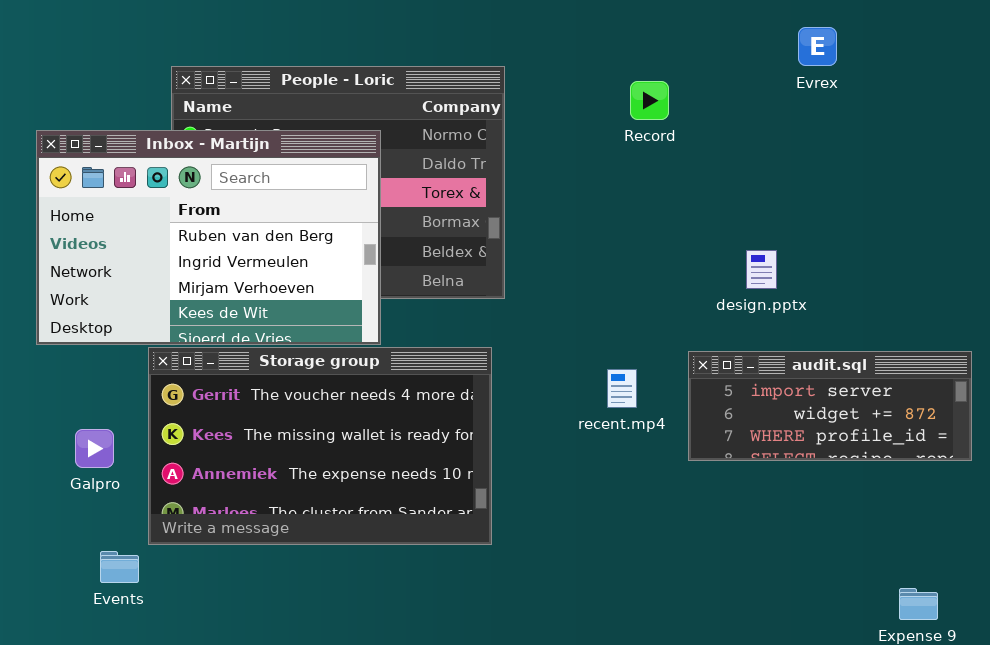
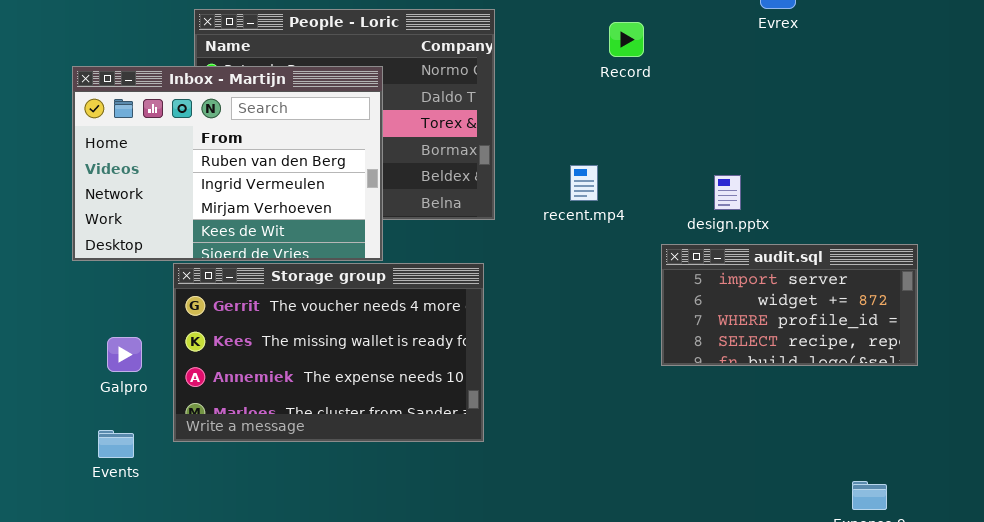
audit.sql: [688,351,972,461] -> [661,244,918,366], resized
recent.mp4: [607,369,637,408] -> [570,165,598,201], moved
Events: [100,551,139,583] -> [98,430,134,458], moved

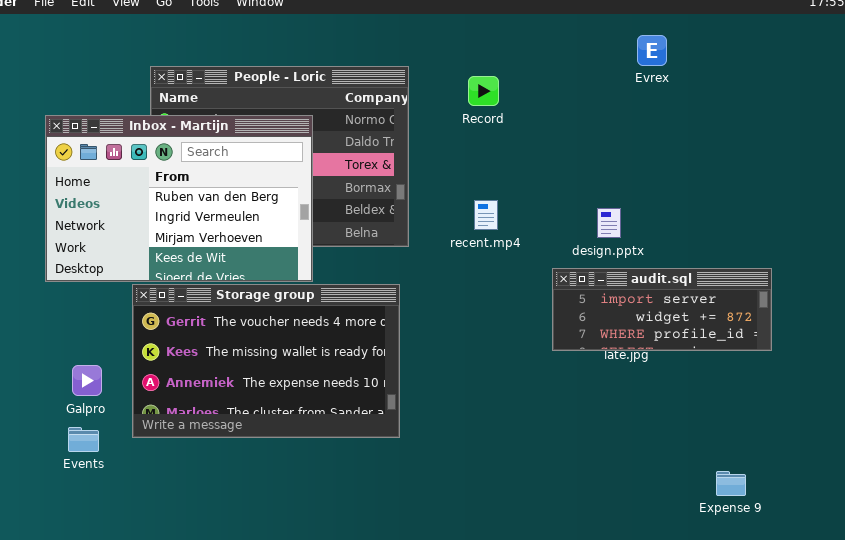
Record: [609,22,644,57] -> [468,76,499,106], moved
audit.sql: [661,244,918,366] -> [552,268,772,351], resized
Galpro: [107,337,142,372] -> [72,365,102,396], moved

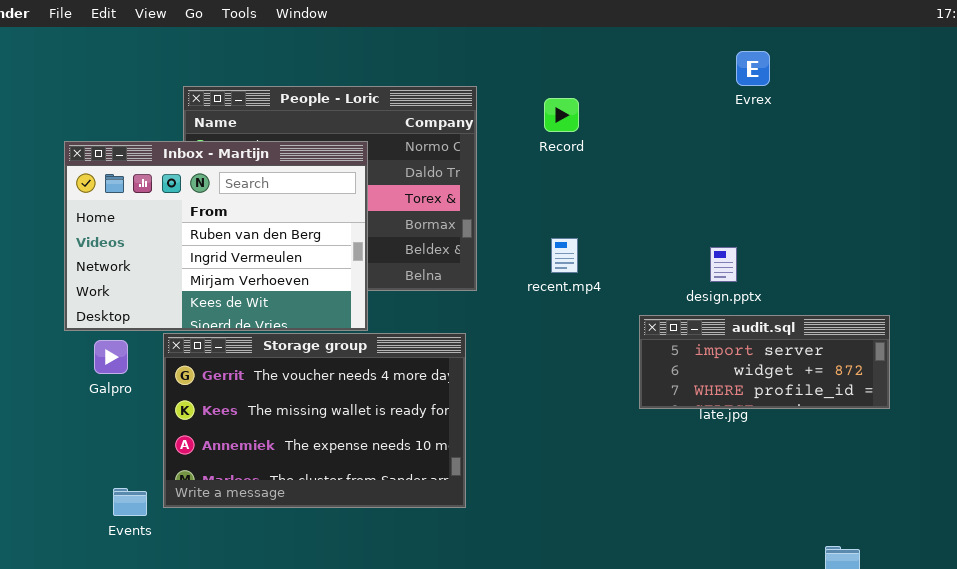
design.pptx: [597,208,621,238] -> [710,247,737,282], moved
Galpro: [72,365,102,396] -> [94,340,128,374], moved
Events: [68,427,99,452] -> [113,488,147,516], moved

